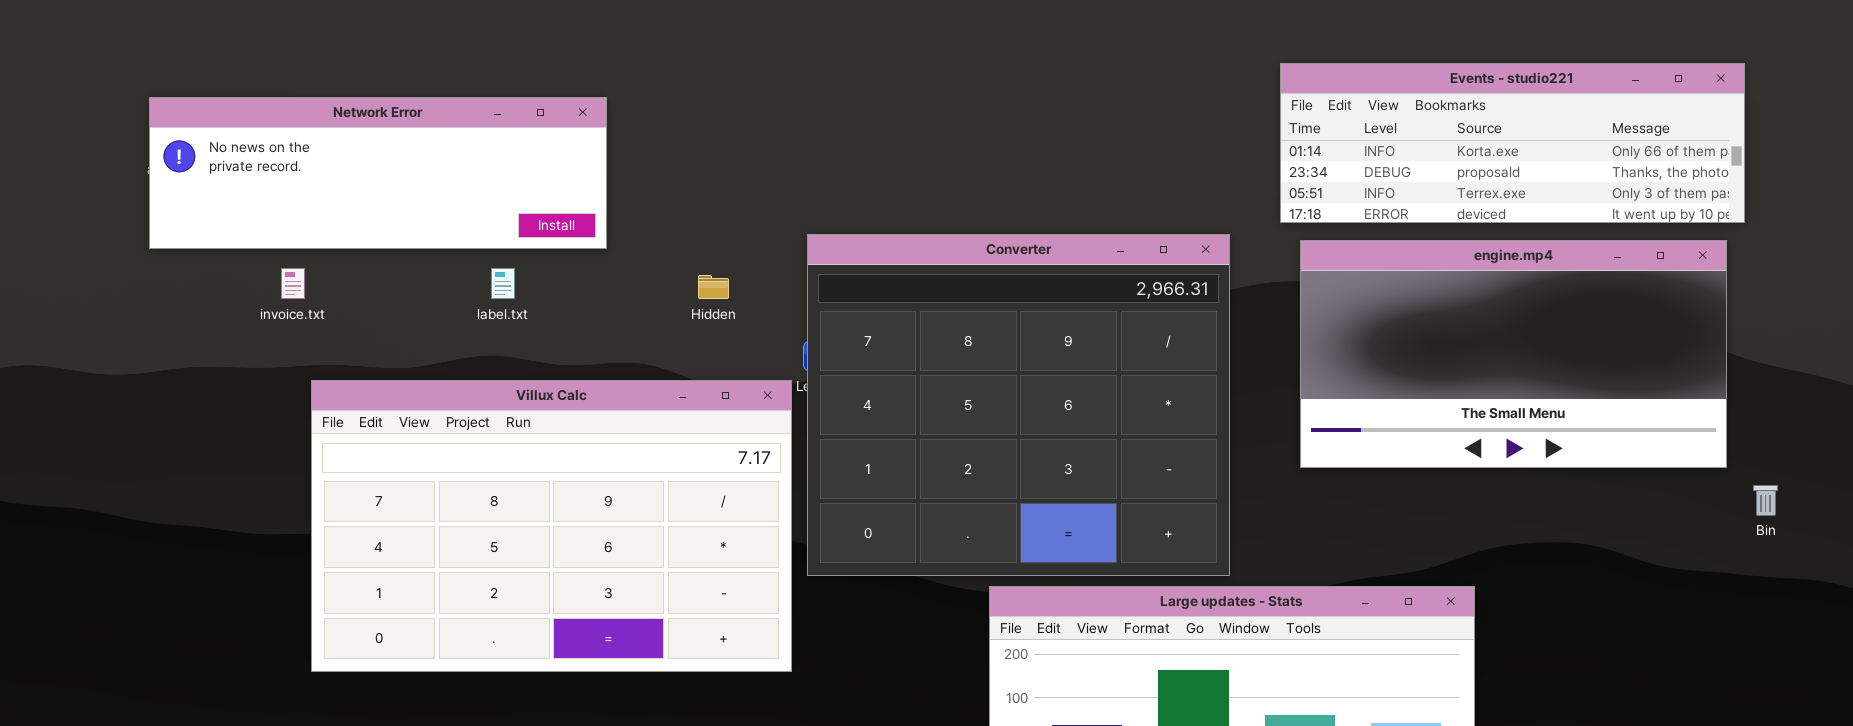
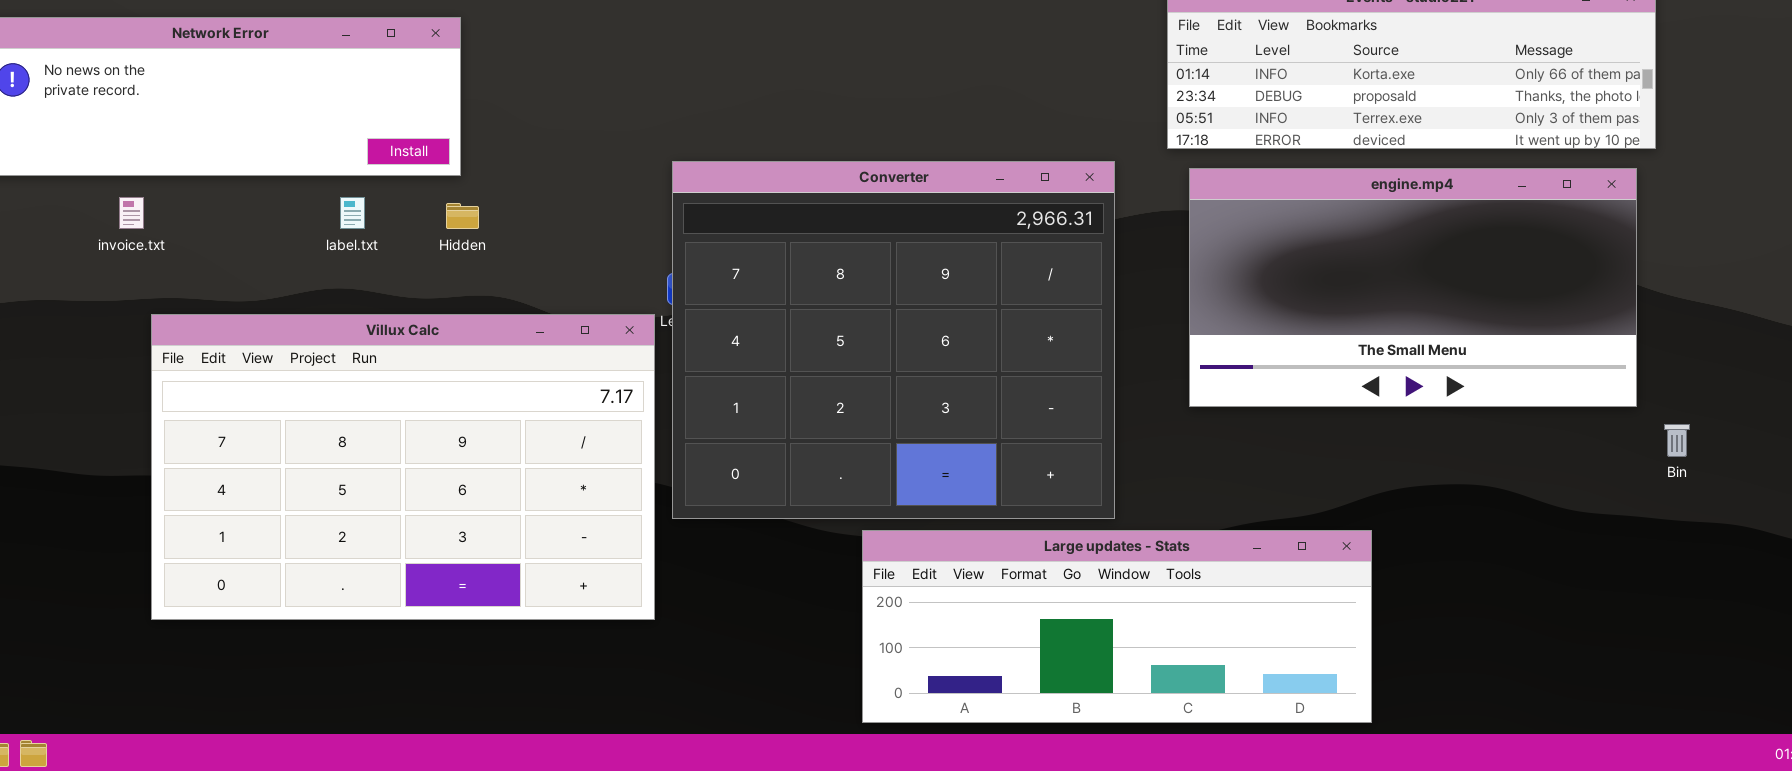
Hidden: [698,275,729,299] -> [446,203,479,229], moved

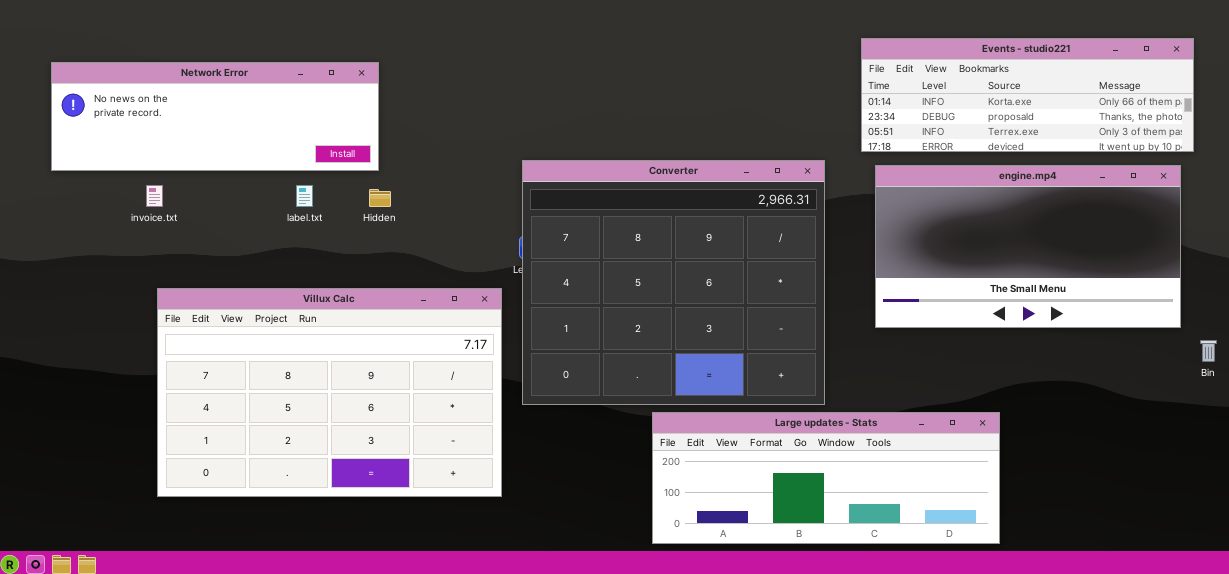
Villux Calc: [151,314,655,620] -> [157,288,502,497], moved

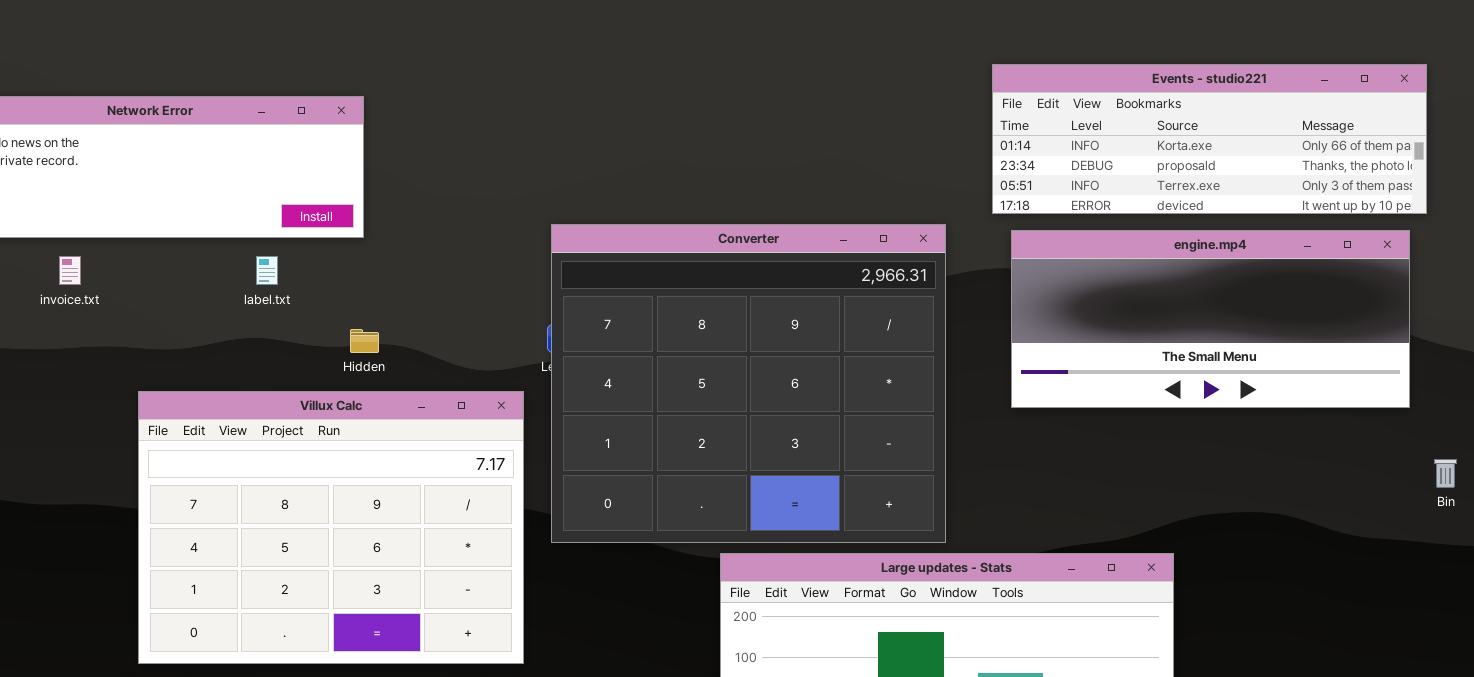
engine.mp4: [875,165,1181,328] -> [1011,230,1410,408], resized
Hidden: [369,189,391,207] -> [350,329,379,353], moved
Villux Calc: [157,288,502,497] -> [138,391,524,664], resized

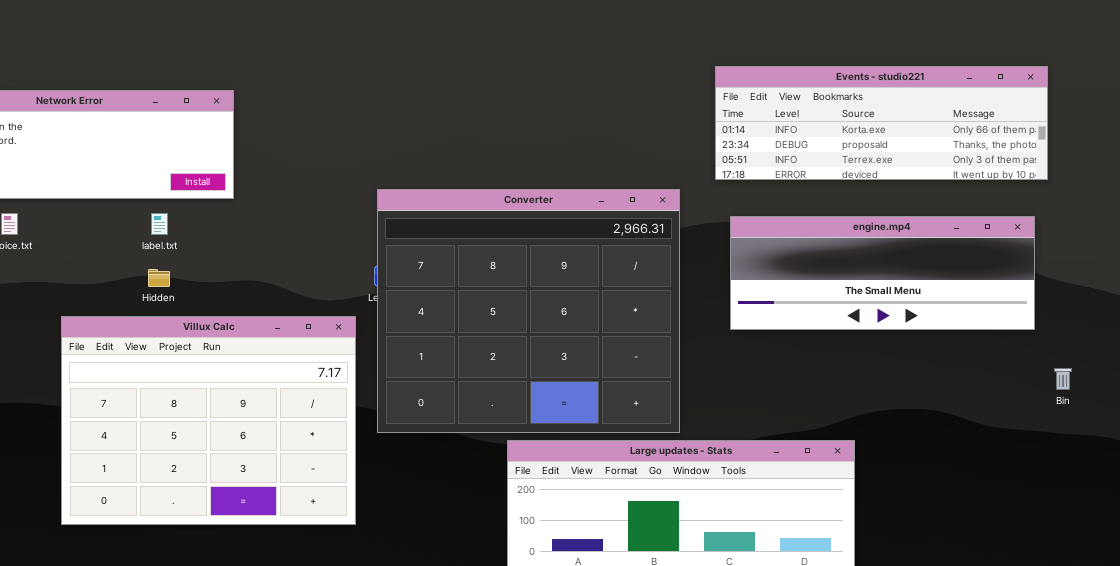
engine.mp4: [1011,230,1410,408] -> [730,216,1035,330], resized
Hidden: [350,329,379,353] -> [148,269,170,287], moved

